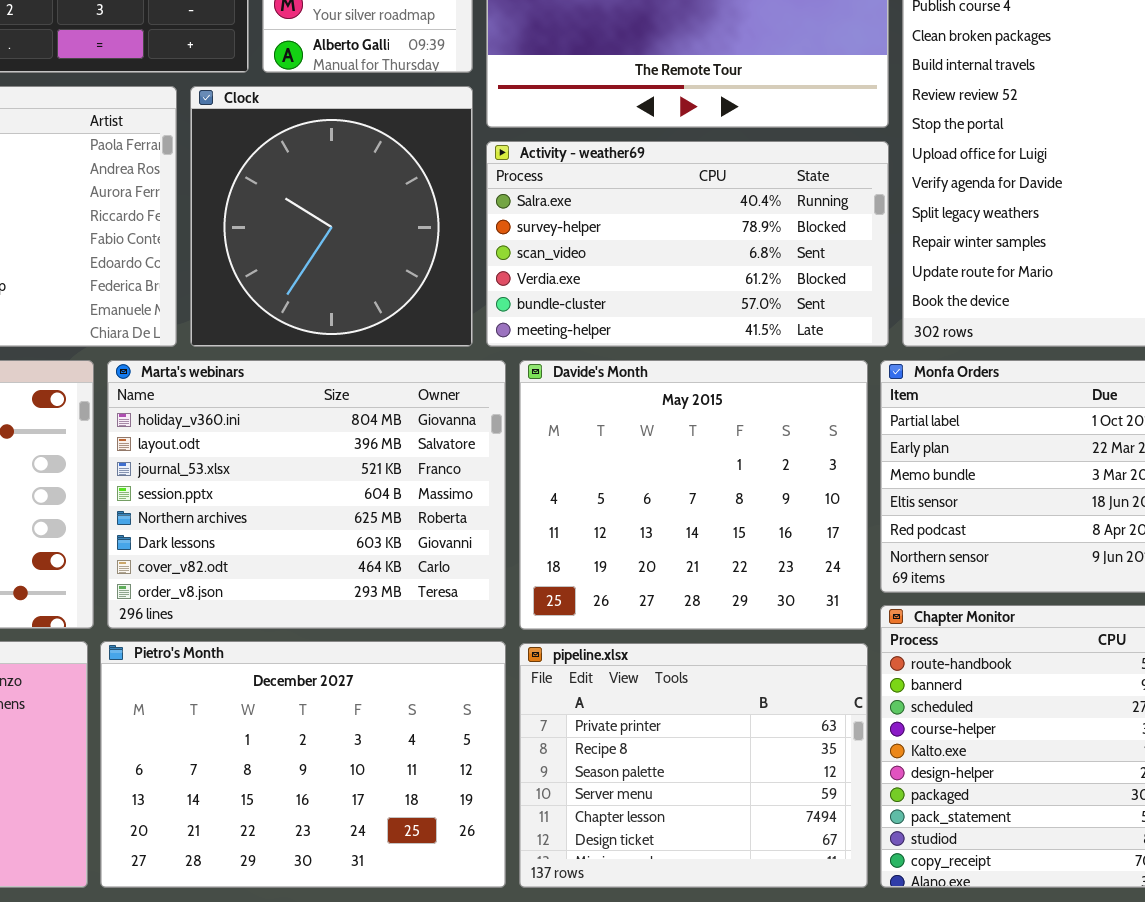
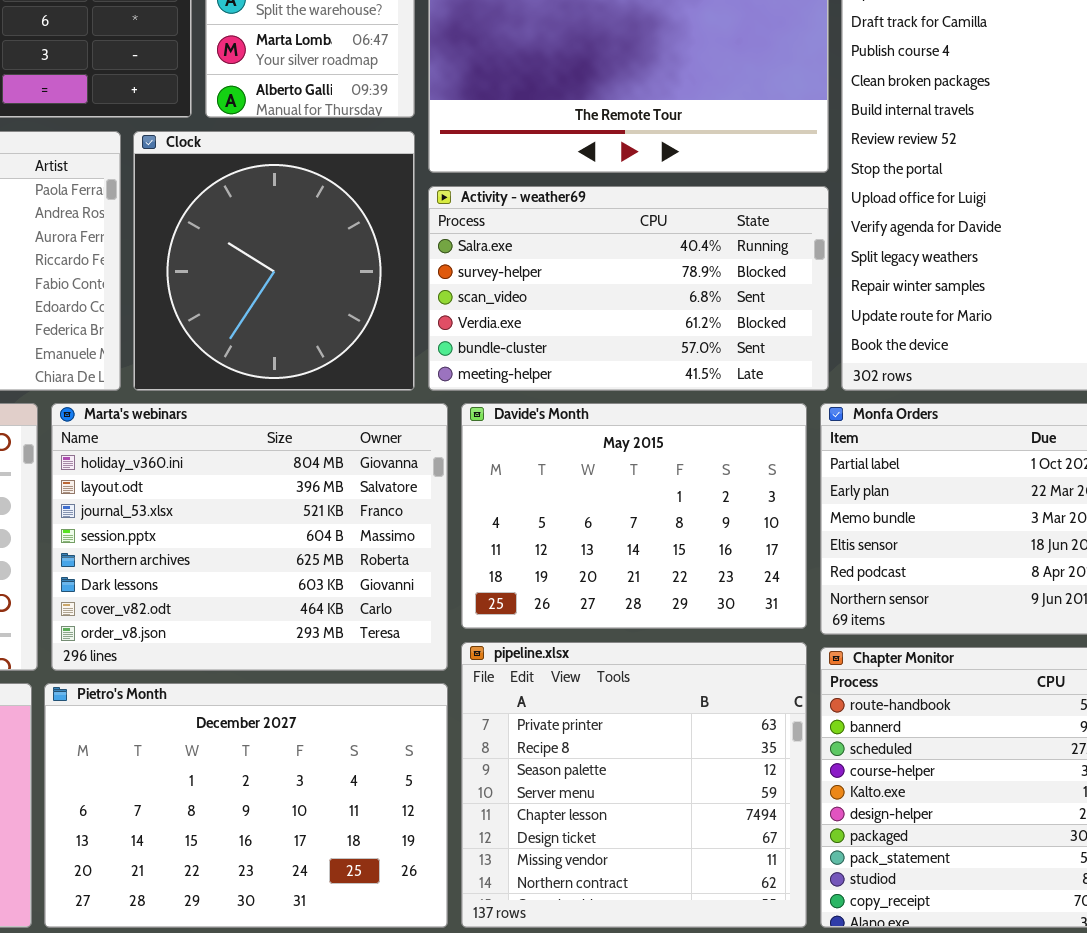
Davide's Month: [519,360,868,630] -> [461,403,807,629], resized
pipeline.xlsx: [519,643,868,888] -> [461,642,807,928], resized

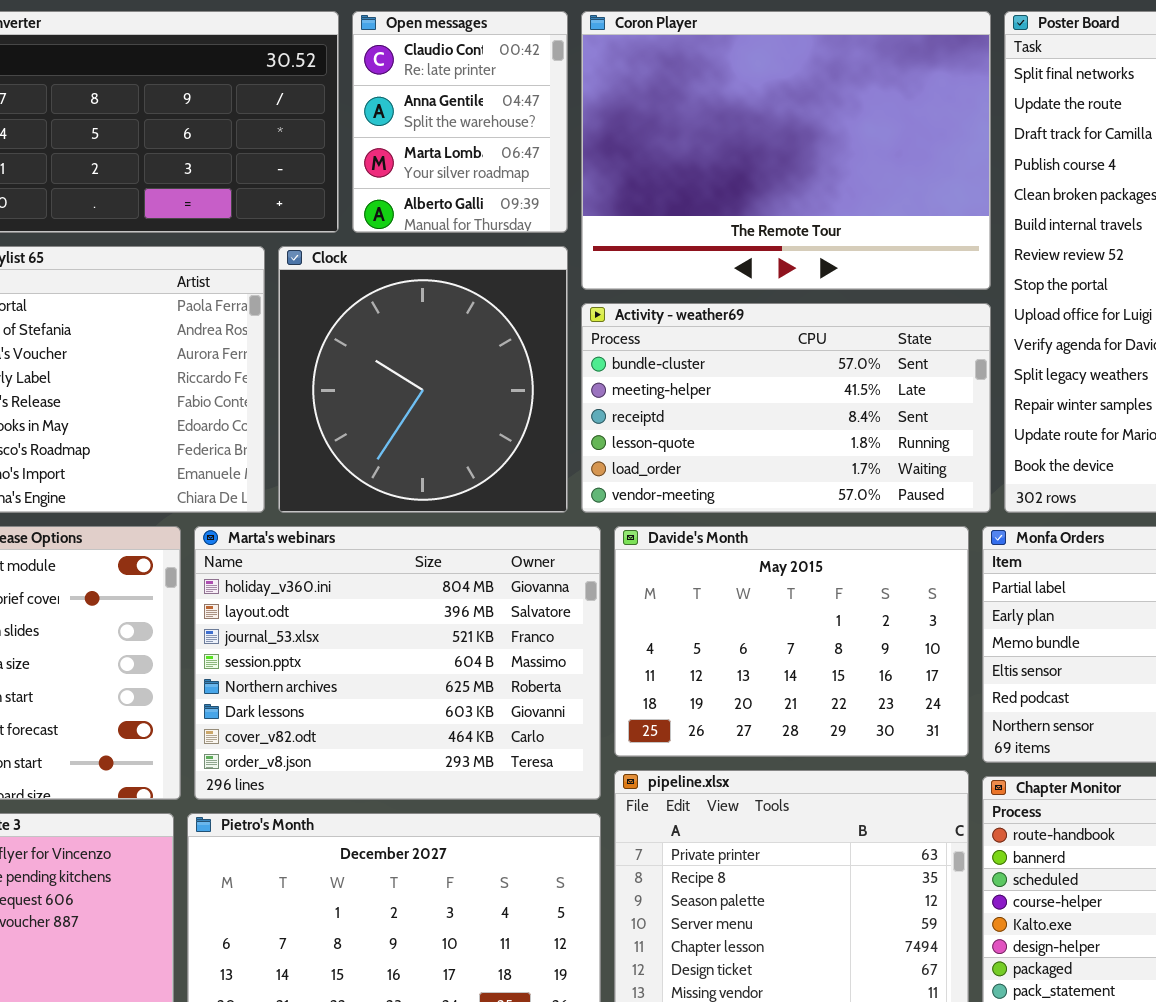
Activity - weather69: [428,186,829,391] -> [581,303,991,513], scrolled down 4 rows

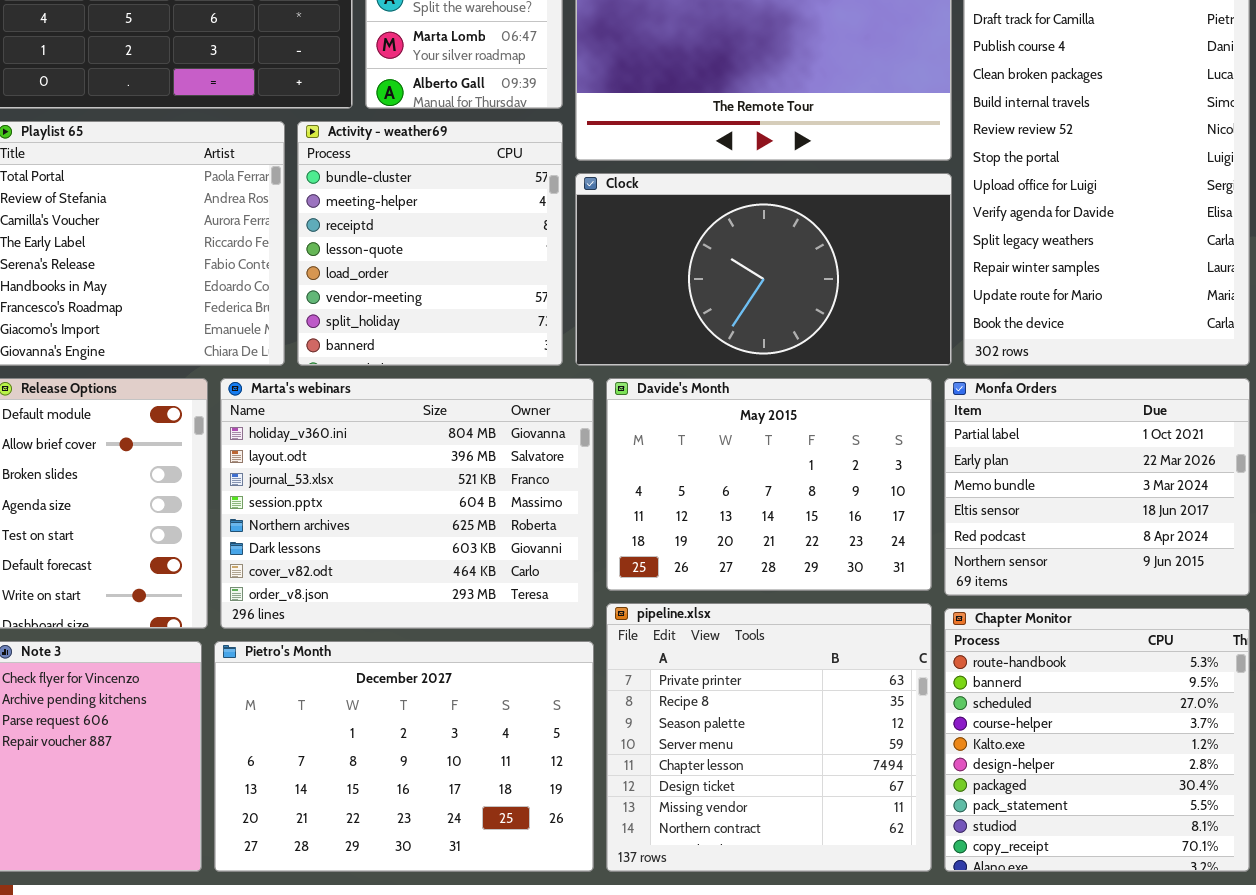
Clock: [278,246,568,513] -> [575,173,952,366], moved, resized
Activity - weather69: [581,303,991,513] -> [297,121,563,366], moved, resized

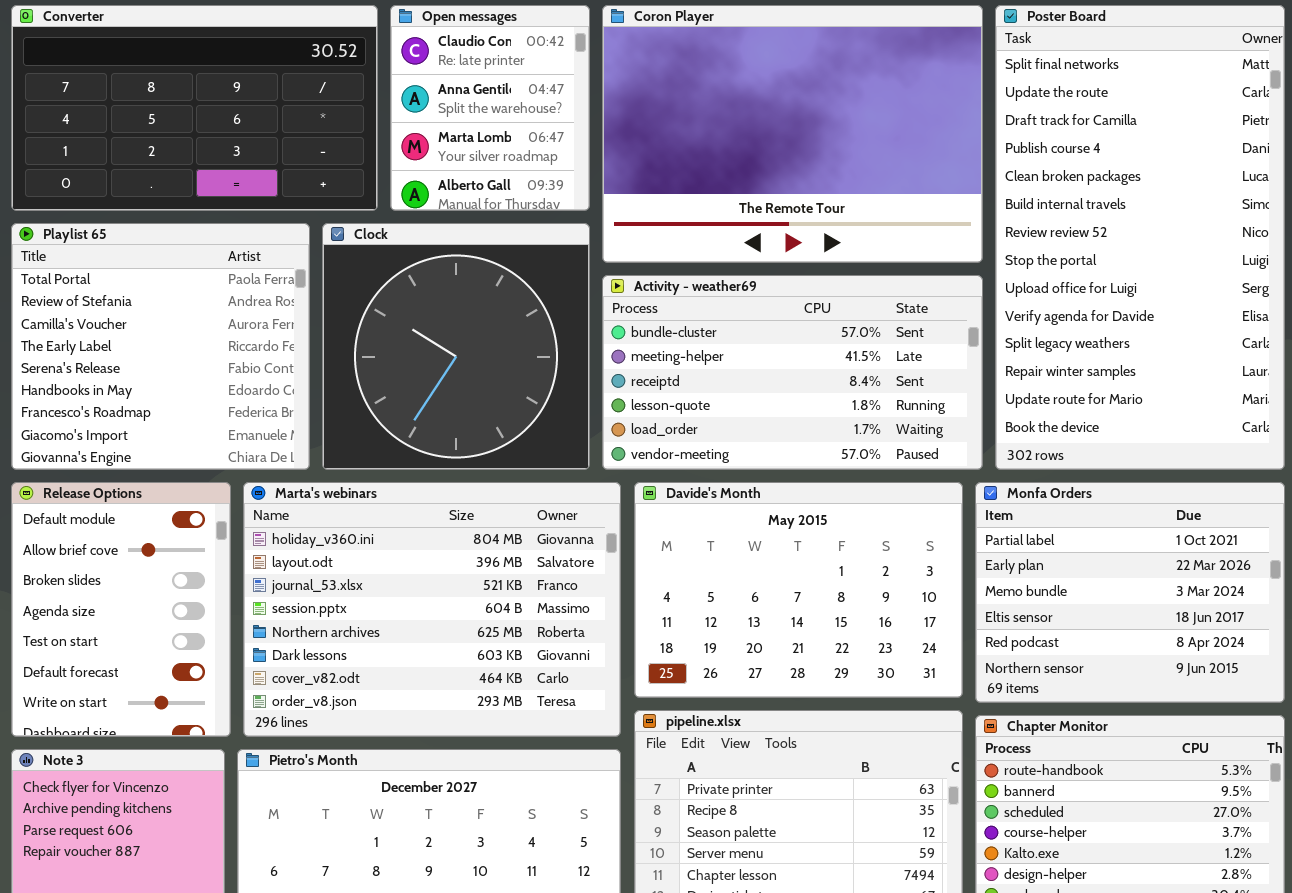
Activity - weather69: [297,121,563,366] -> [602,275,983,470], moved, resized
Clock: [575,173,952,366] -> [322,223,590,470], moved, resized

